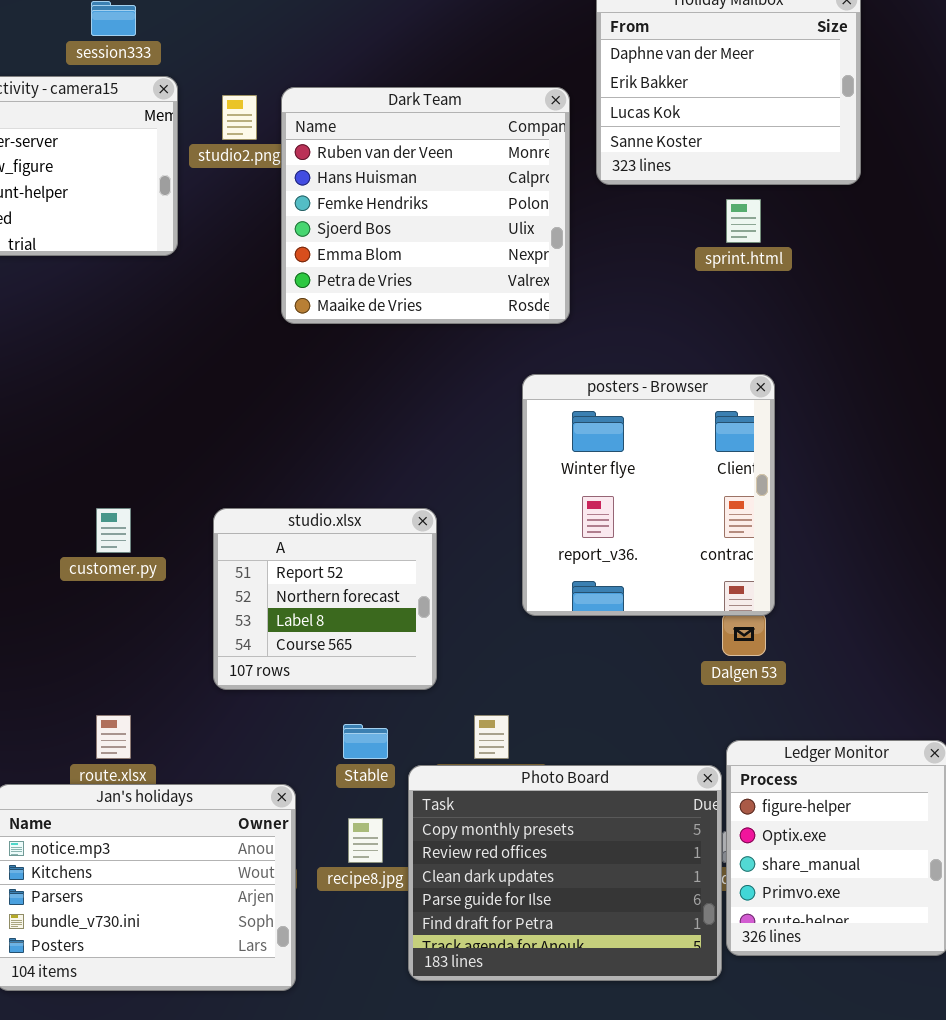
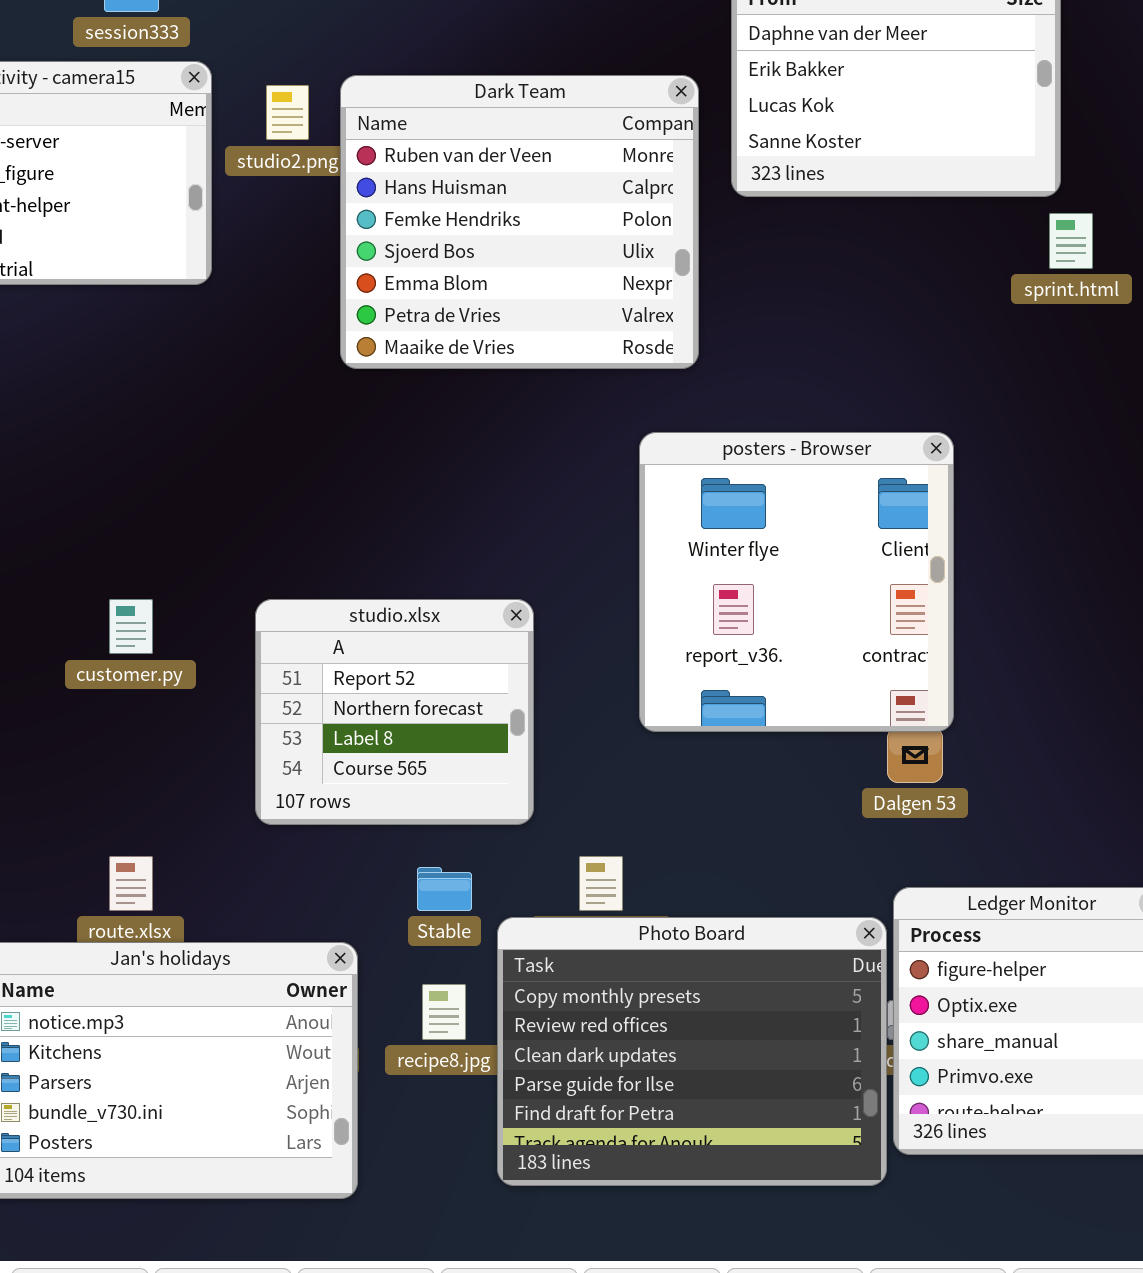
sprint.html: [726,199,761,243] -> [1049,213,1093,269], moved

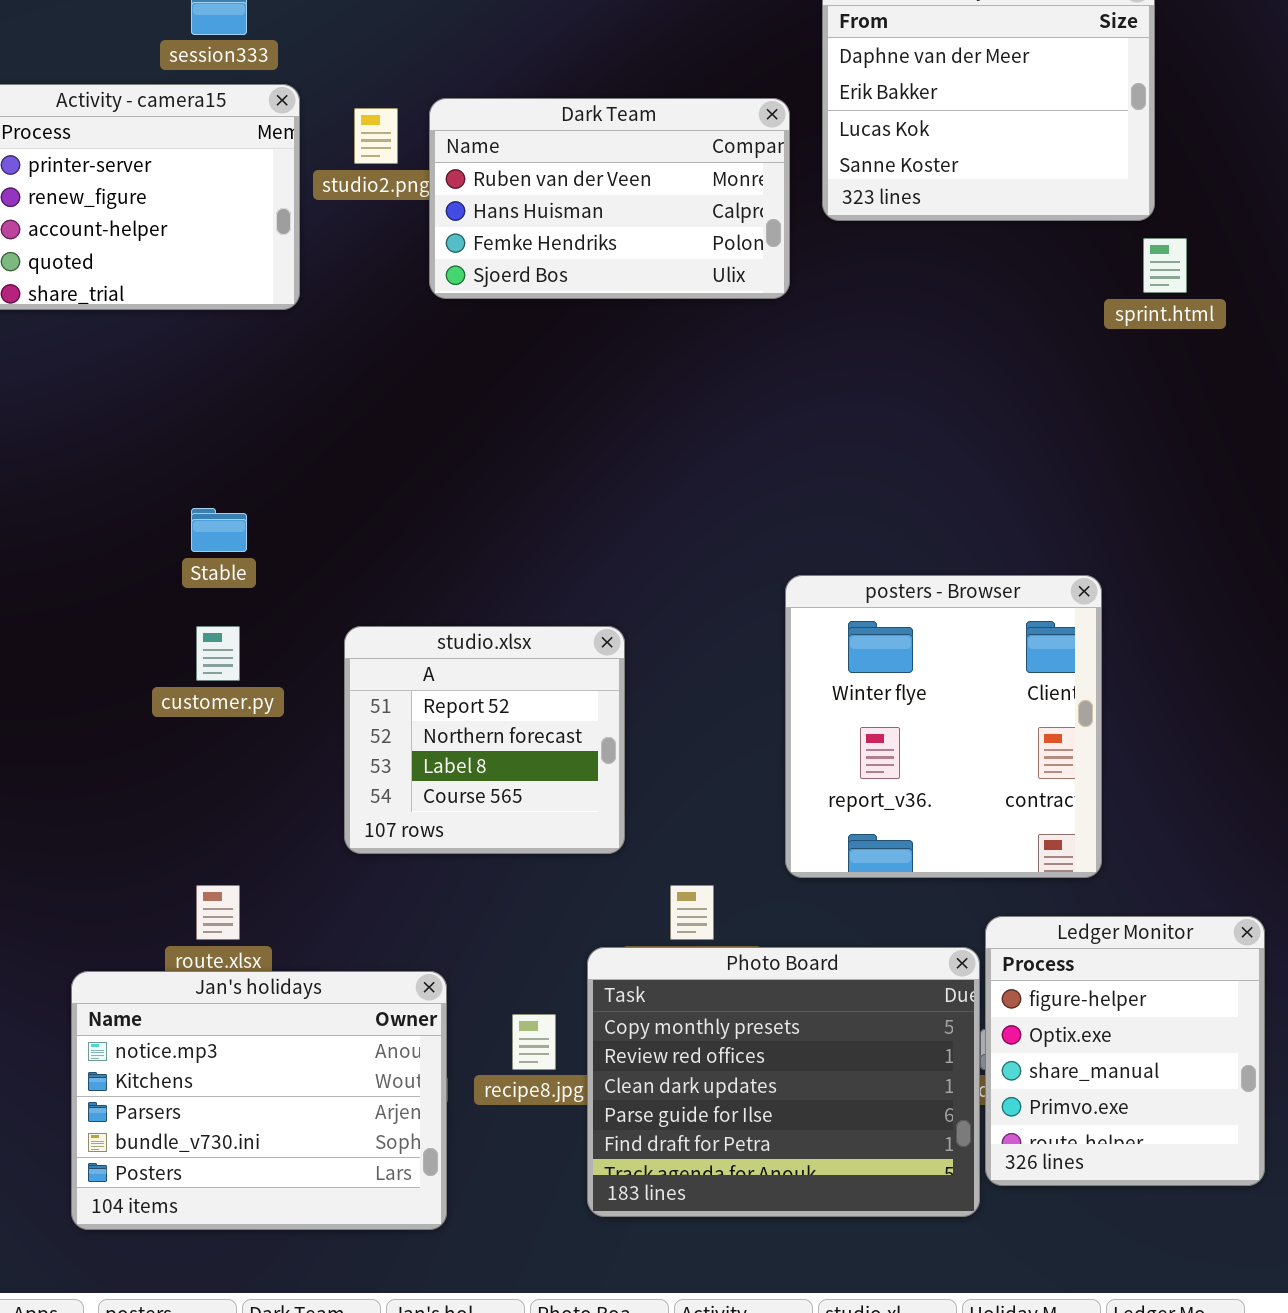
Dark Team: [340,75,699,369] -> [429,98,790,299], resized
posters - Browser: [639,432,954,732] -> [785,575,1102,878], moved
Stable: [417,867,472,911] -> [191,508,247,552], moved

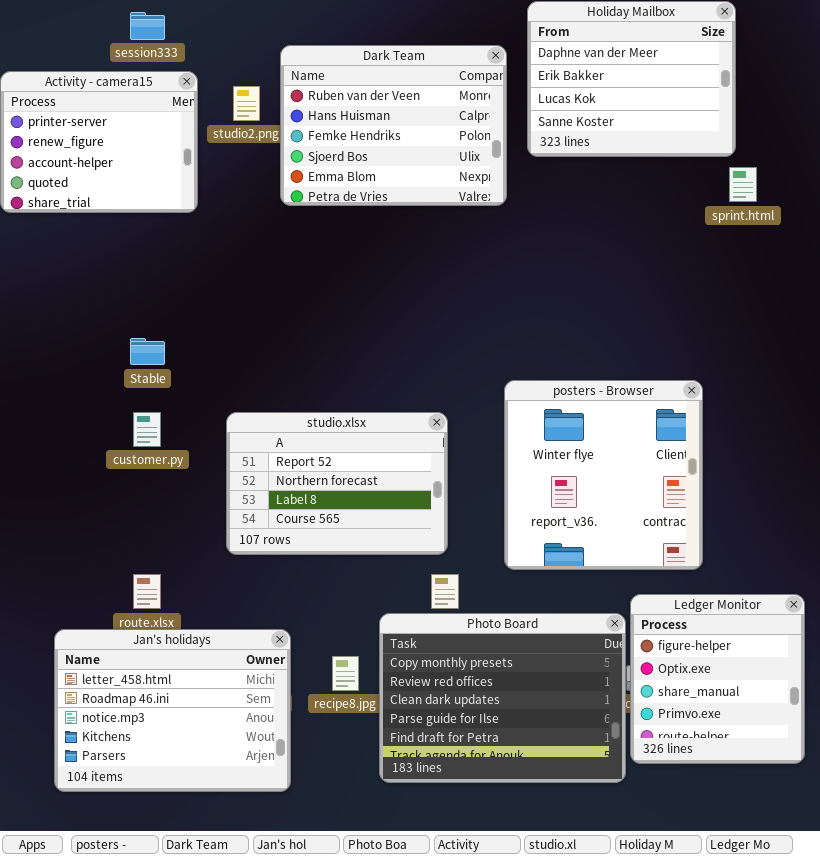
Dark Team: [429,98,790,299] -> [280,45,507,206], resized
studio.xlsx: [344,626,625,854] -> [226,412,448,555], resized
Jan's holidays: [71,971,447,1230] -> [54,629,291,792], scrolled up 2 rows

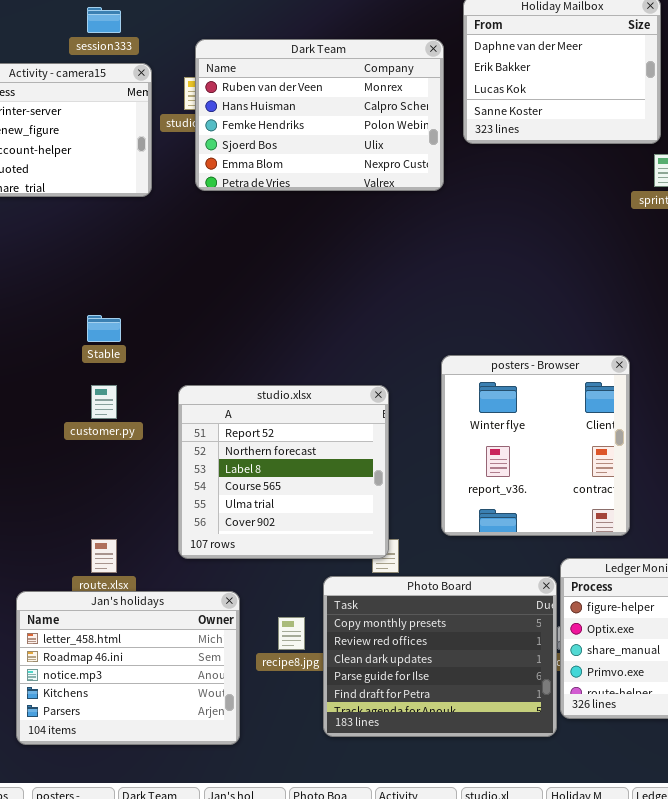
Dark Team: [280,45,507,206] -> [195,39,444,191], resized
studio.xlsx: [226,412,448,555] -> [178,385,389,559], resized

